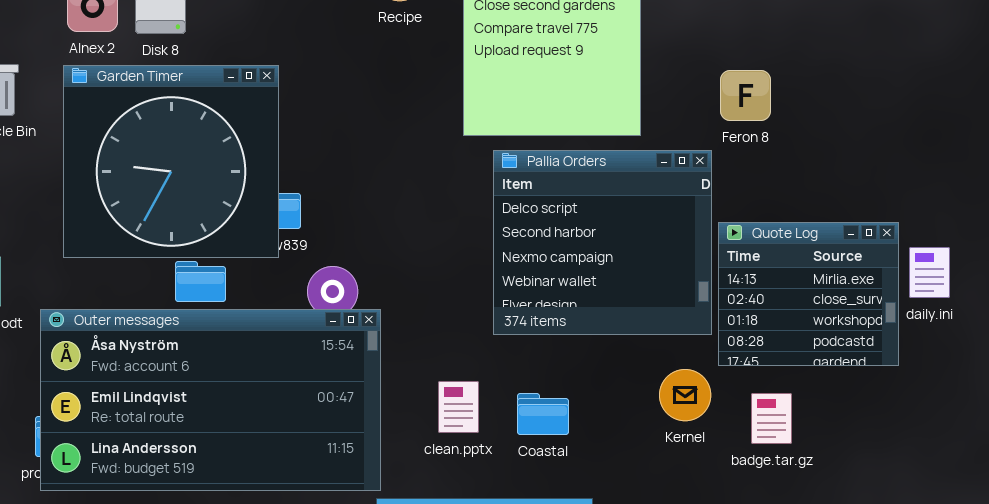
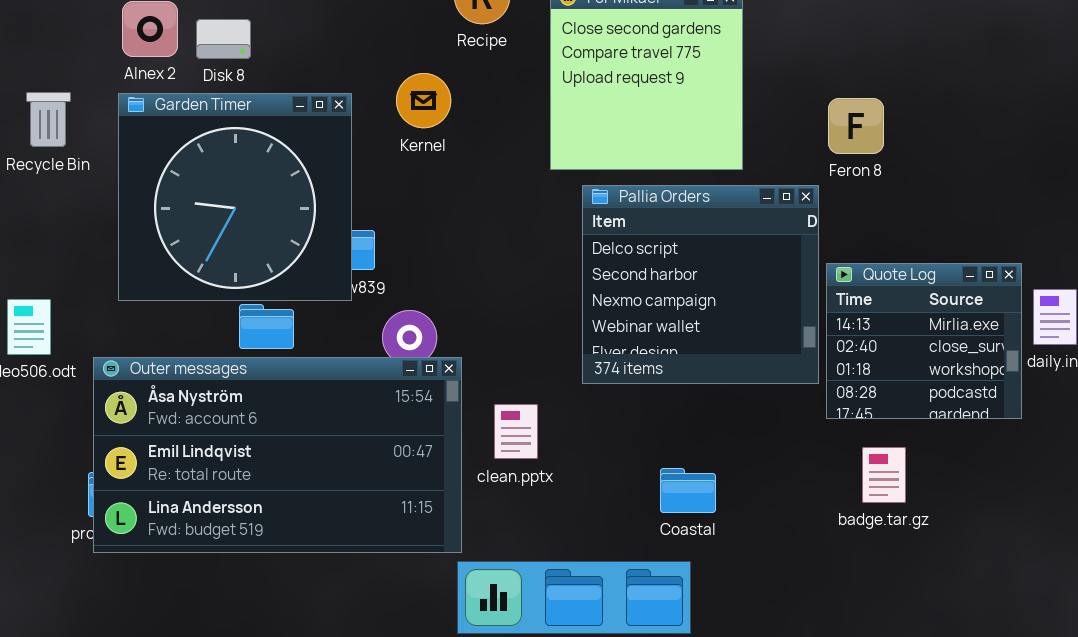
Kernel: [659,369,711,421] -> [396,73,451,128], moved
clean.pptx: [438,381,479,433] -> [494,404,538,459], moved
Coastal: [517,393,569,435] -> [660,468,716,513], moved

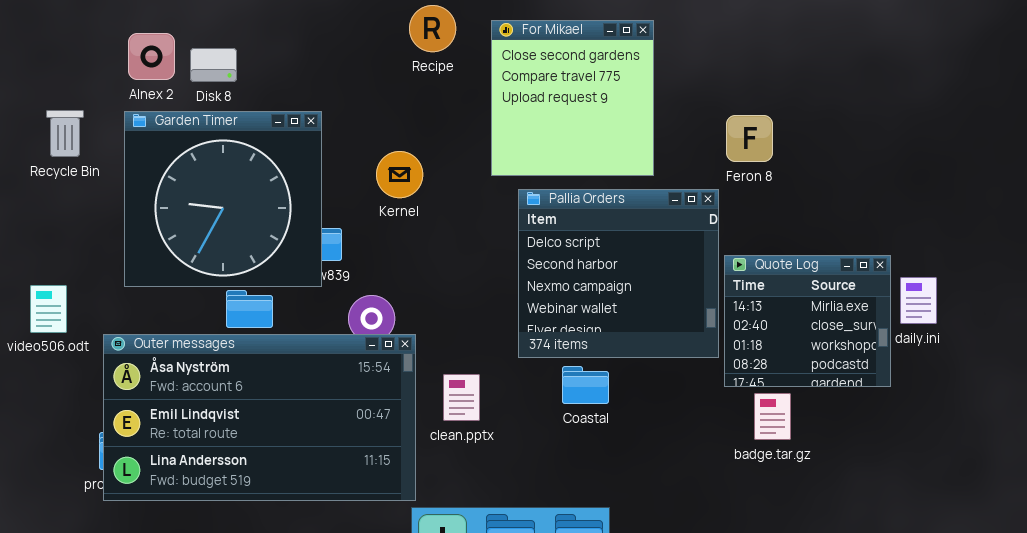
Kernel: [396,73,451,128] -> [376,151,423,198], moved
badge.tar.gz: [862,447,906,503] -> [754,393,791,440], moved
Coastal: [660,468,716,513] -> [562,366,609,404], moved

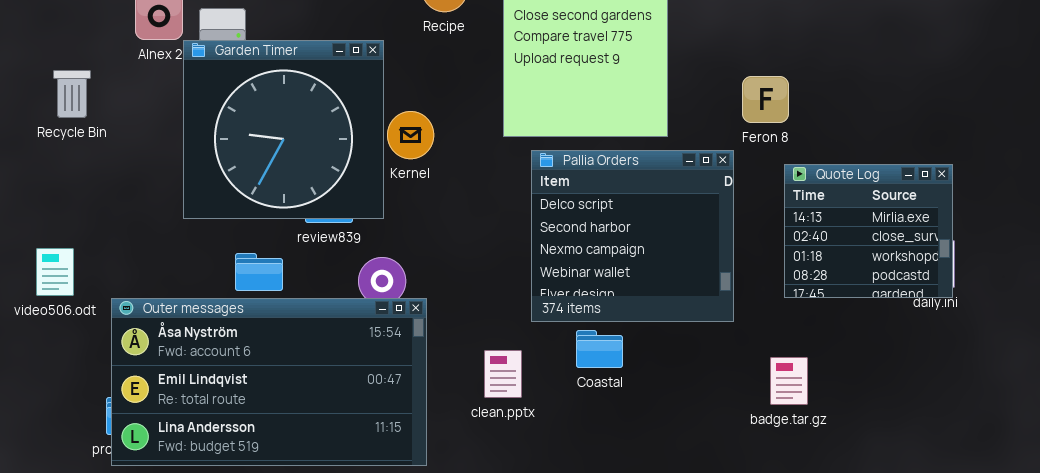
Garden Timer: [124,111,322,287] -> [183,40,384,219], moved
Quote Log: [724,255,891,387] -> [784,164,953,298], moved
clean.pptx: [443,374,480,421] -> [484,350,522,398], moved

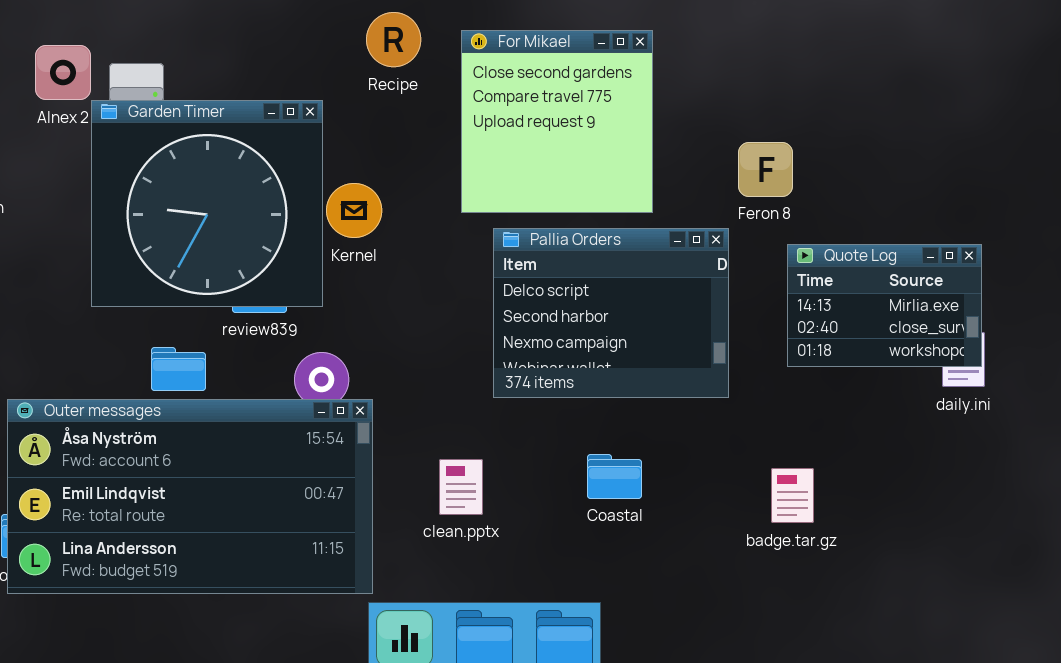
Pallia Orders: [531,150,734,322] -> [493,228,729,398], resized
Quote Log: [784,164,953,298] -> [787,244,982,367], resized
Coastal: [576,330,623,368] -> [587,454,642,499], moved

